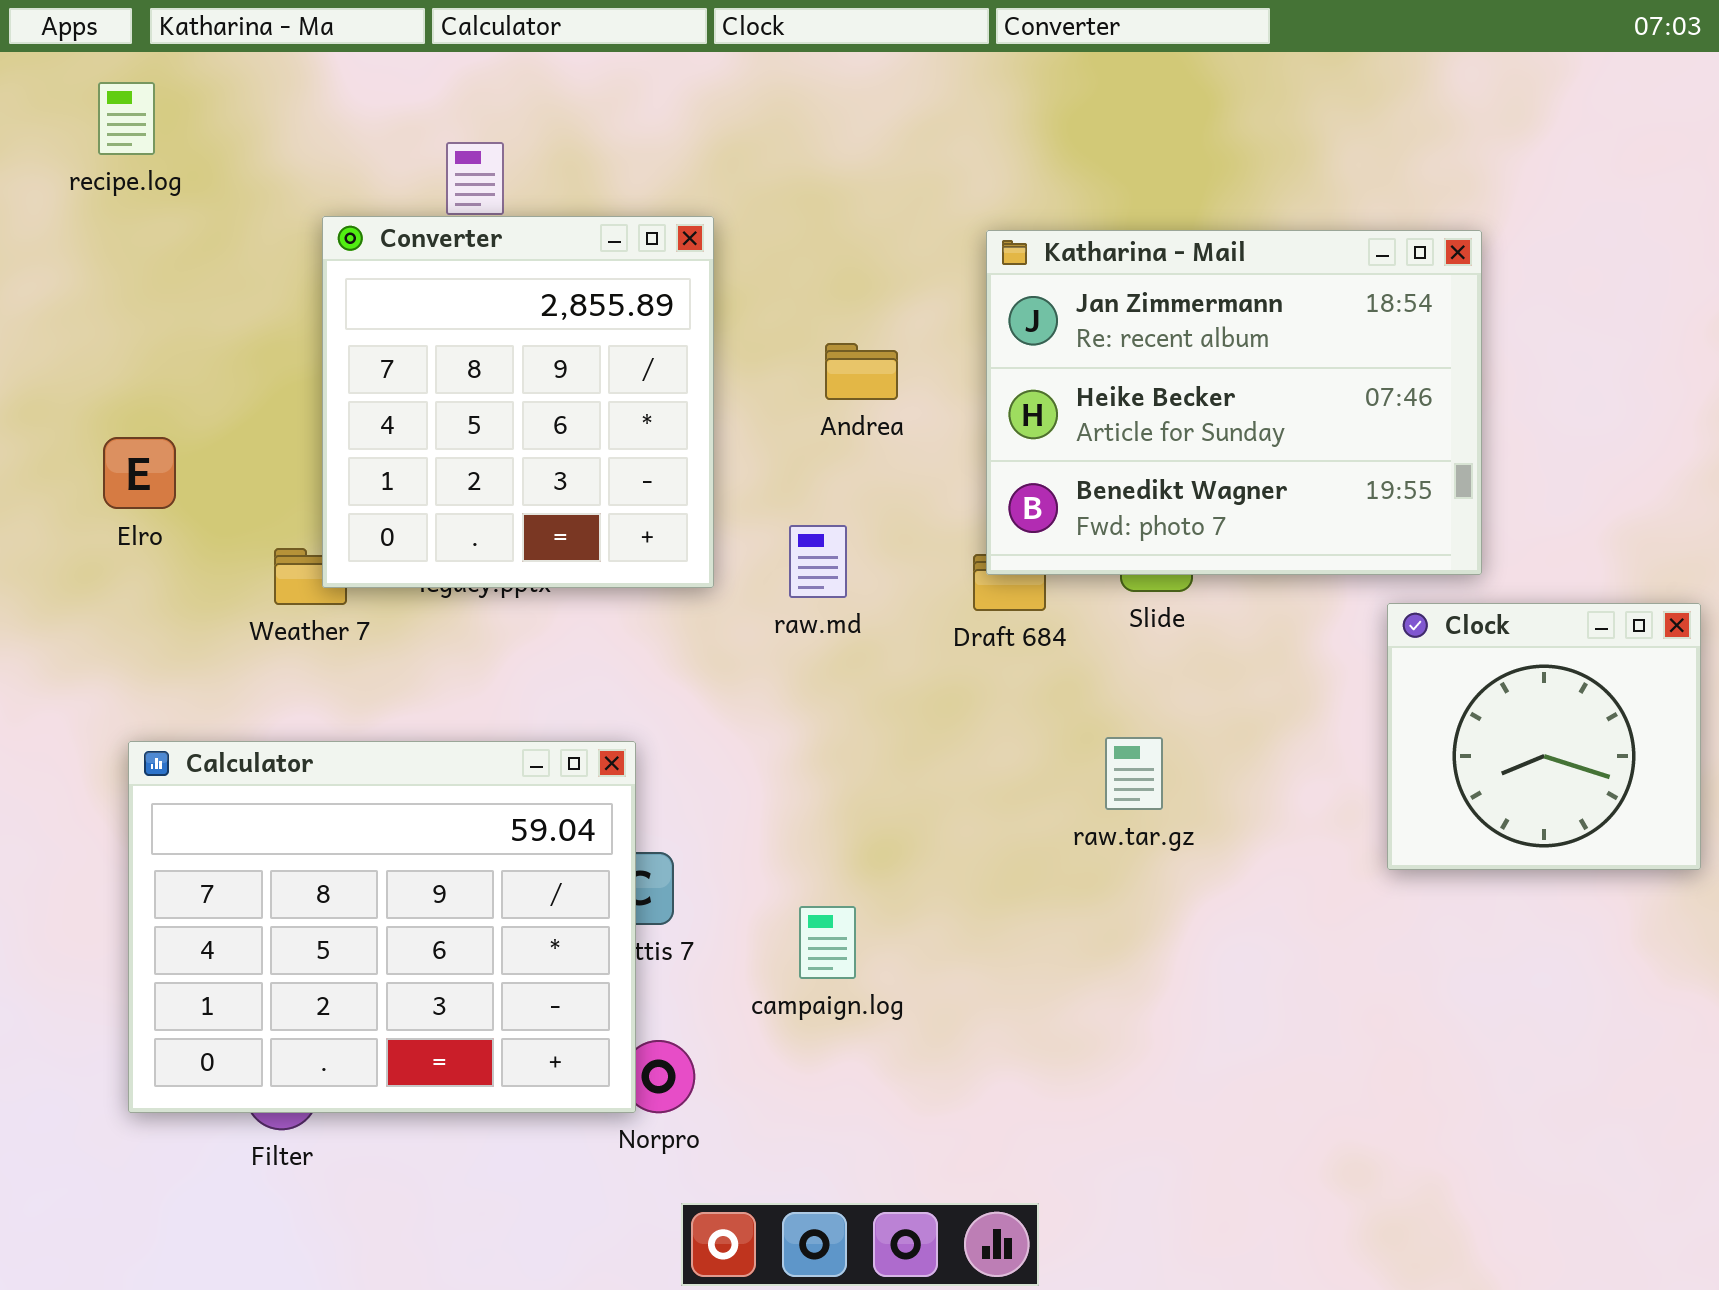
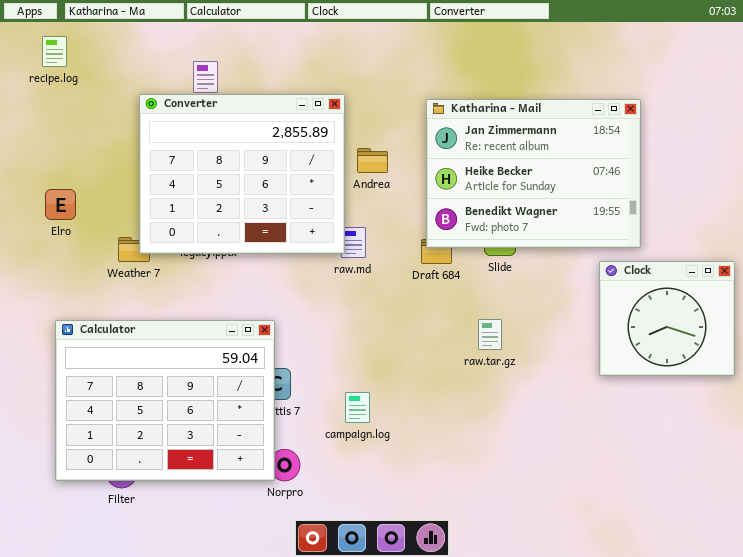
Converter: [322,216,714,588] -> [139,94,345,254], resized

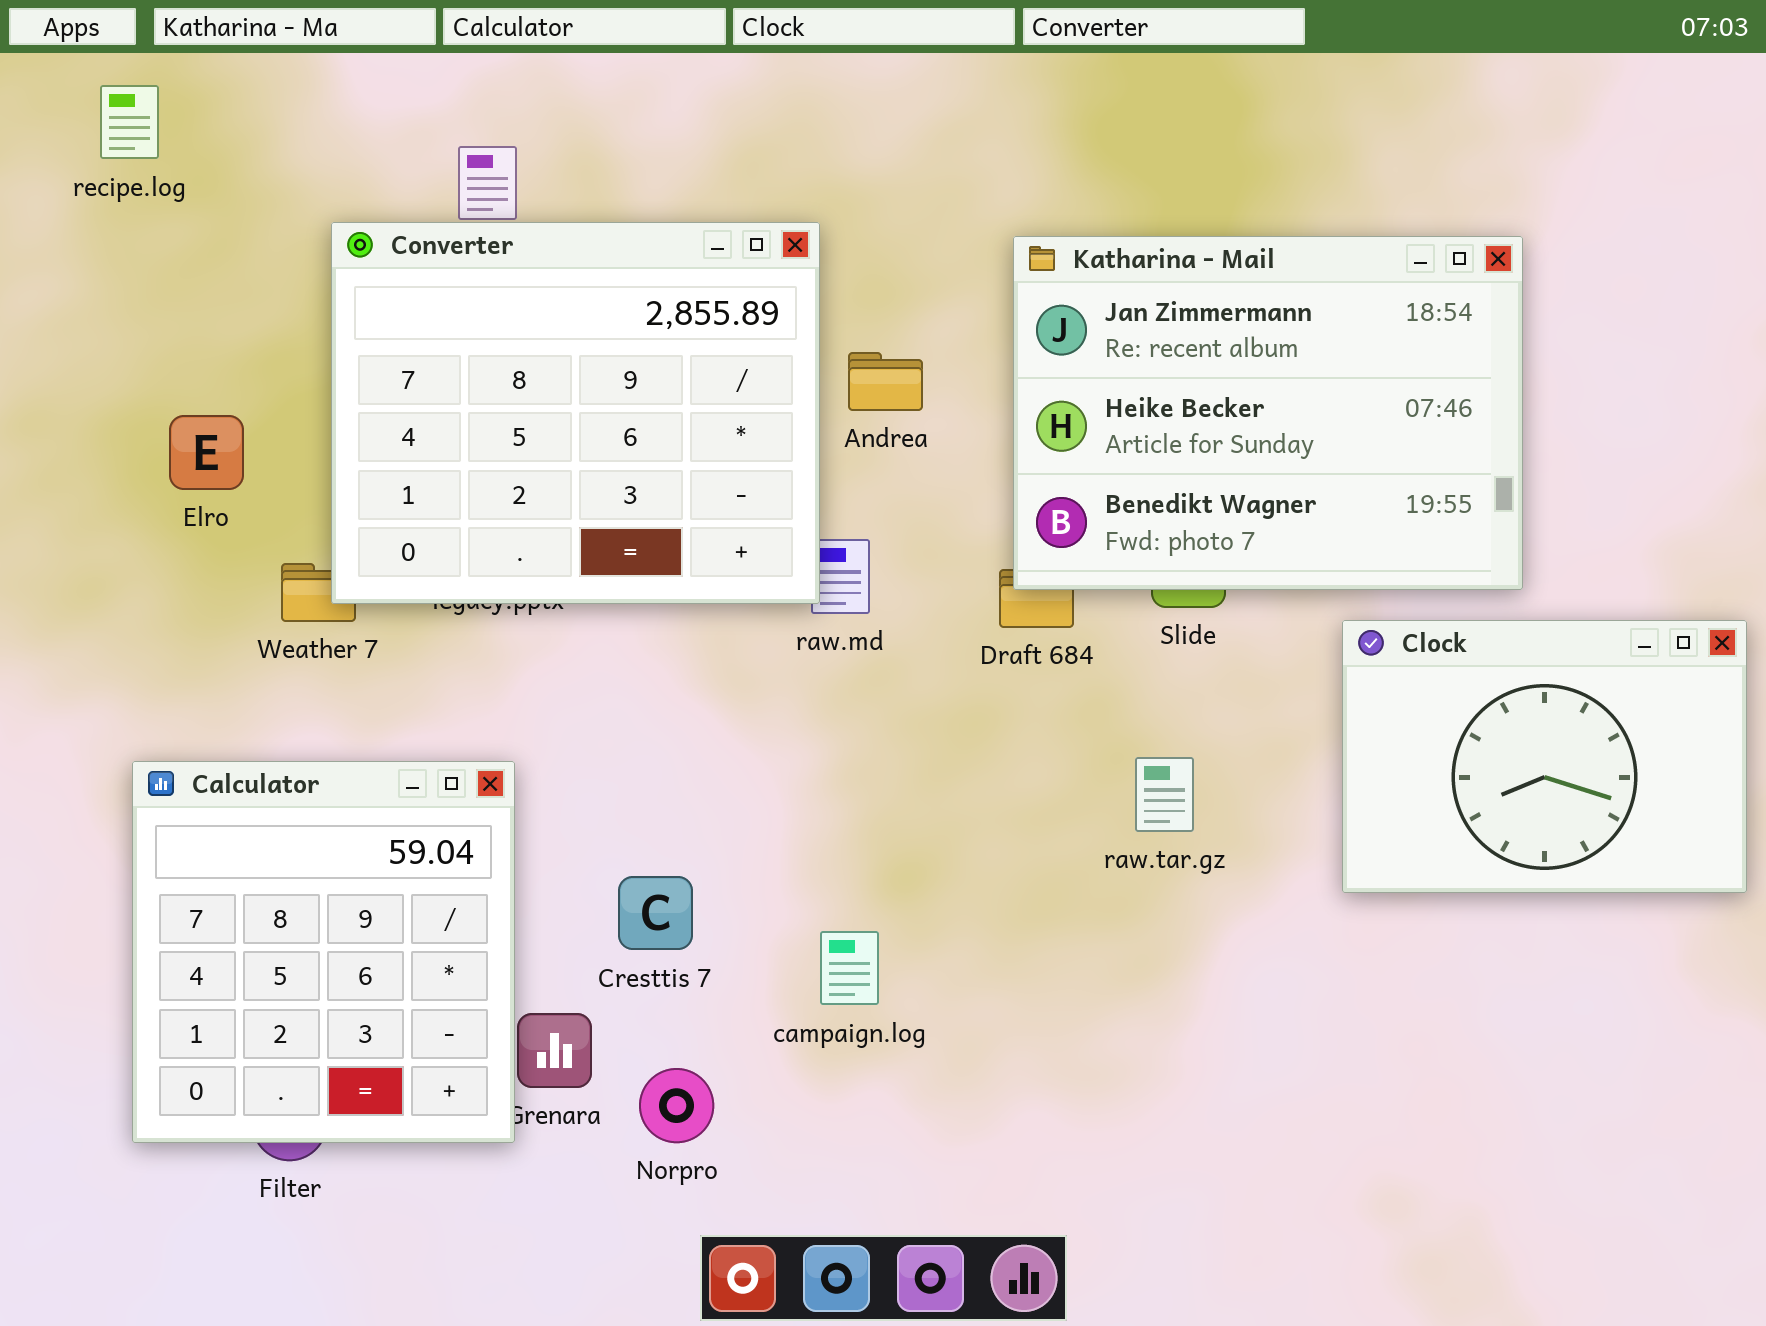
Elro: [45,189,76,220] -> [169,415,244,490], moved
Clock: [599,261,735,376] -> [1342,620,1747,893], resized
Calculator: [55,320,275,481] -> [132,761,515,1143], resized

